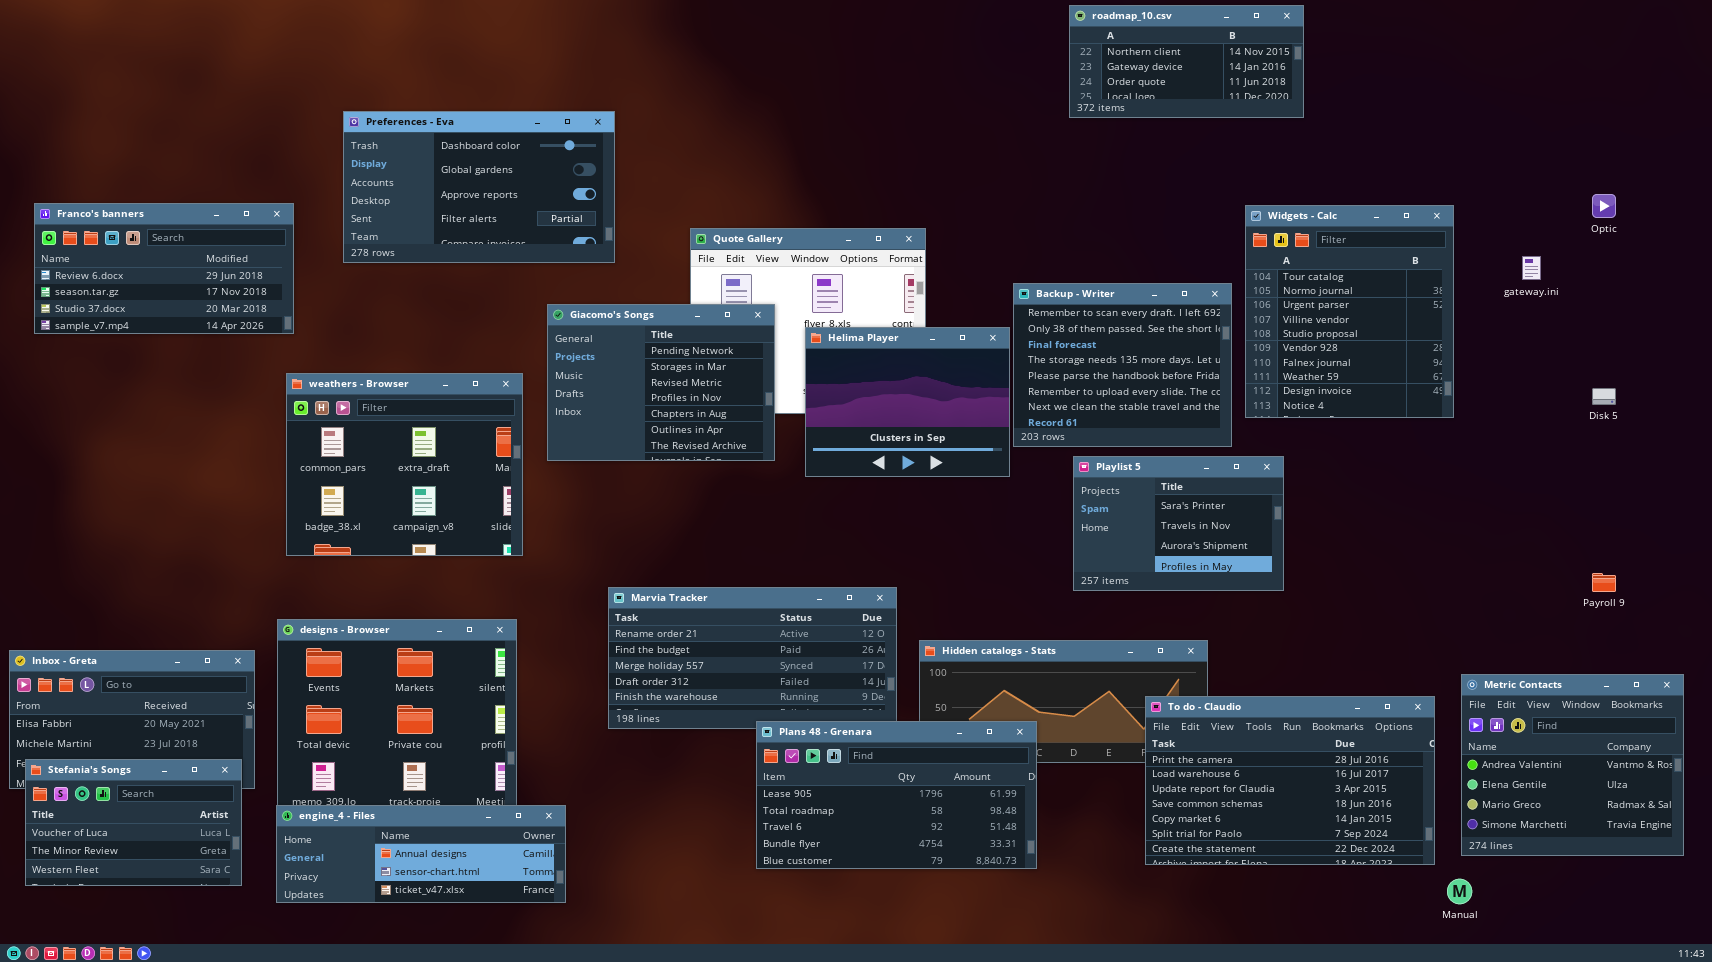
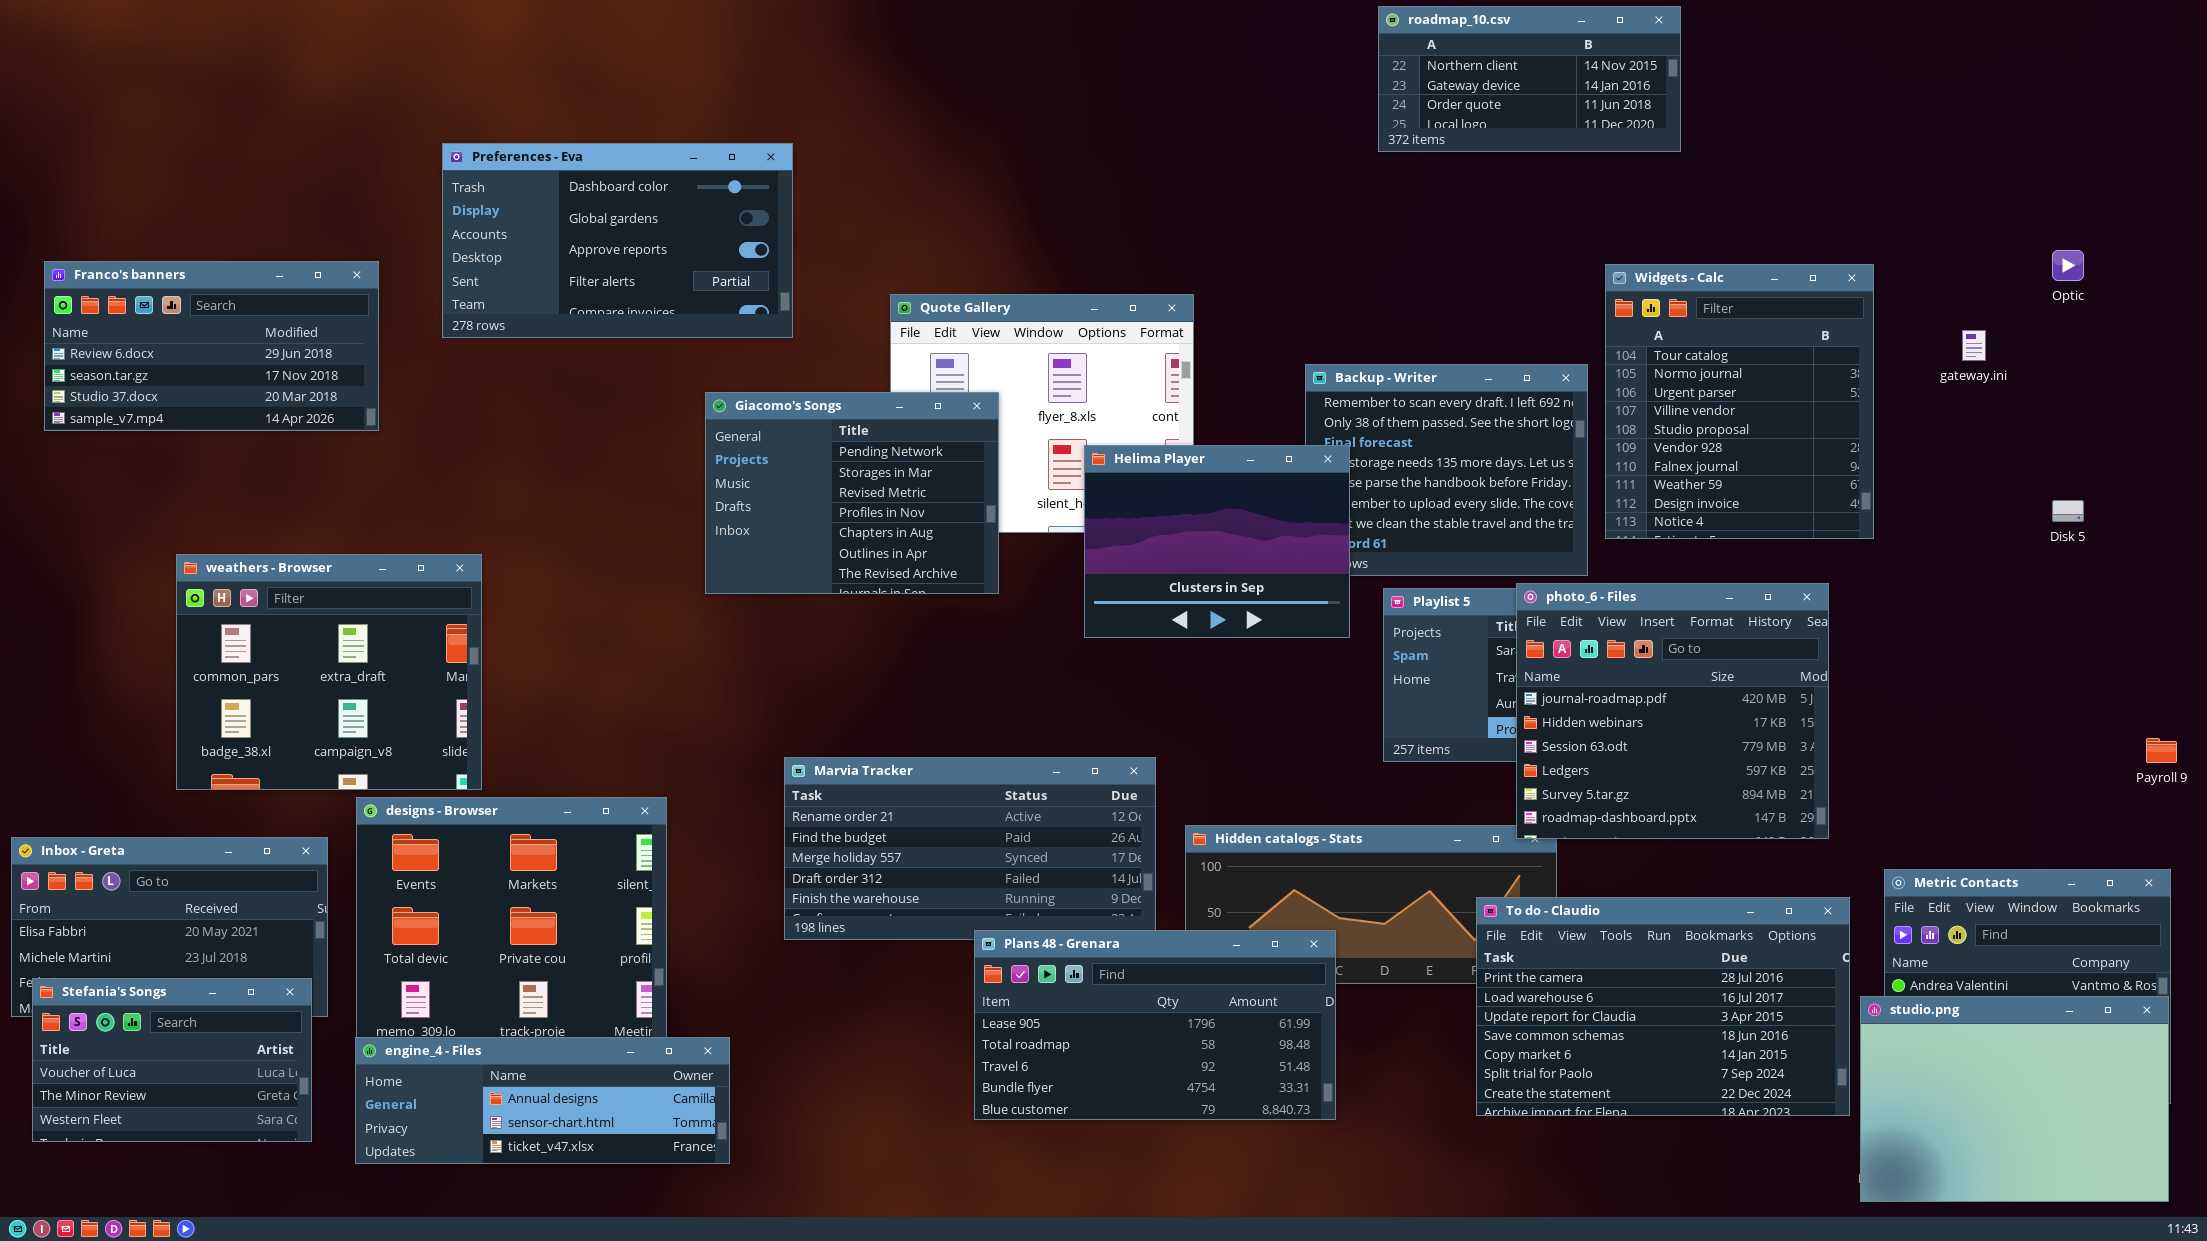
Helima Player: [805,327,1010,477] -> [1084,445,1350,638], moved
weathers - Browser: [286,373,523,556] -> [176,554,482,790], moved
photo_6 - Files: none -> [1516,583,1829,839], opened
Payroll 9: [1592,573,1616,592] -> [2146,738,2177,763], moved
studio.png: none -> [1860,996,2169,1202], opened

